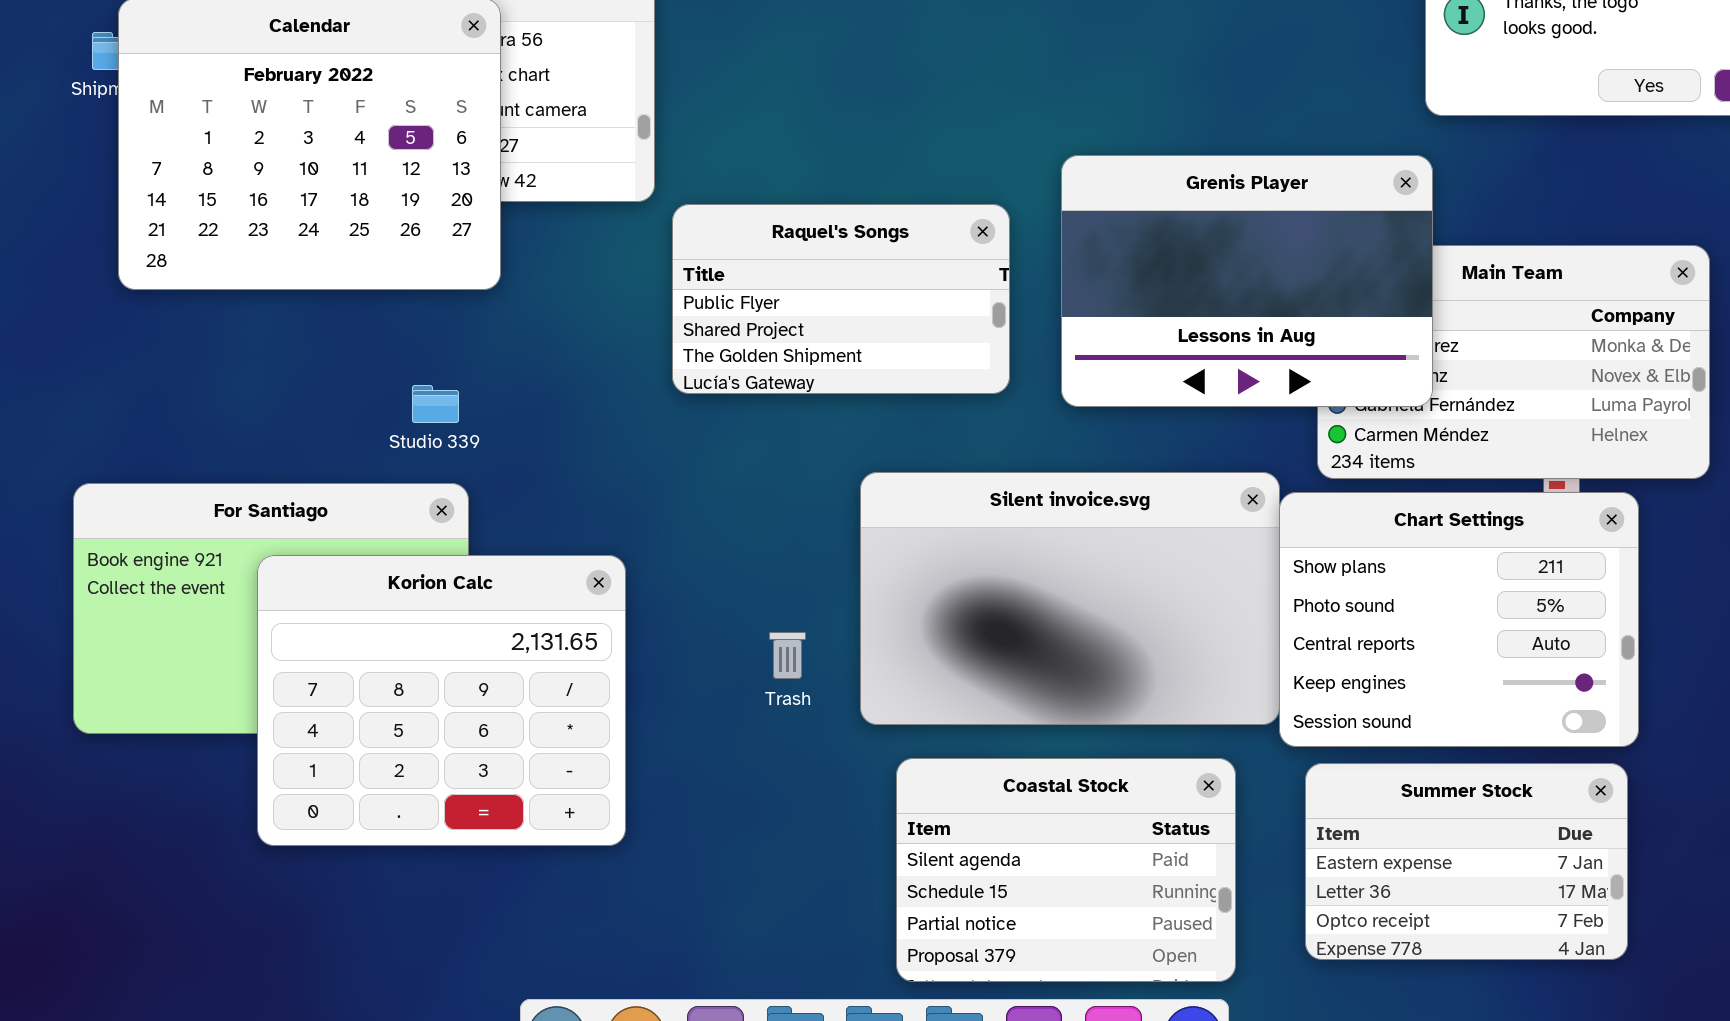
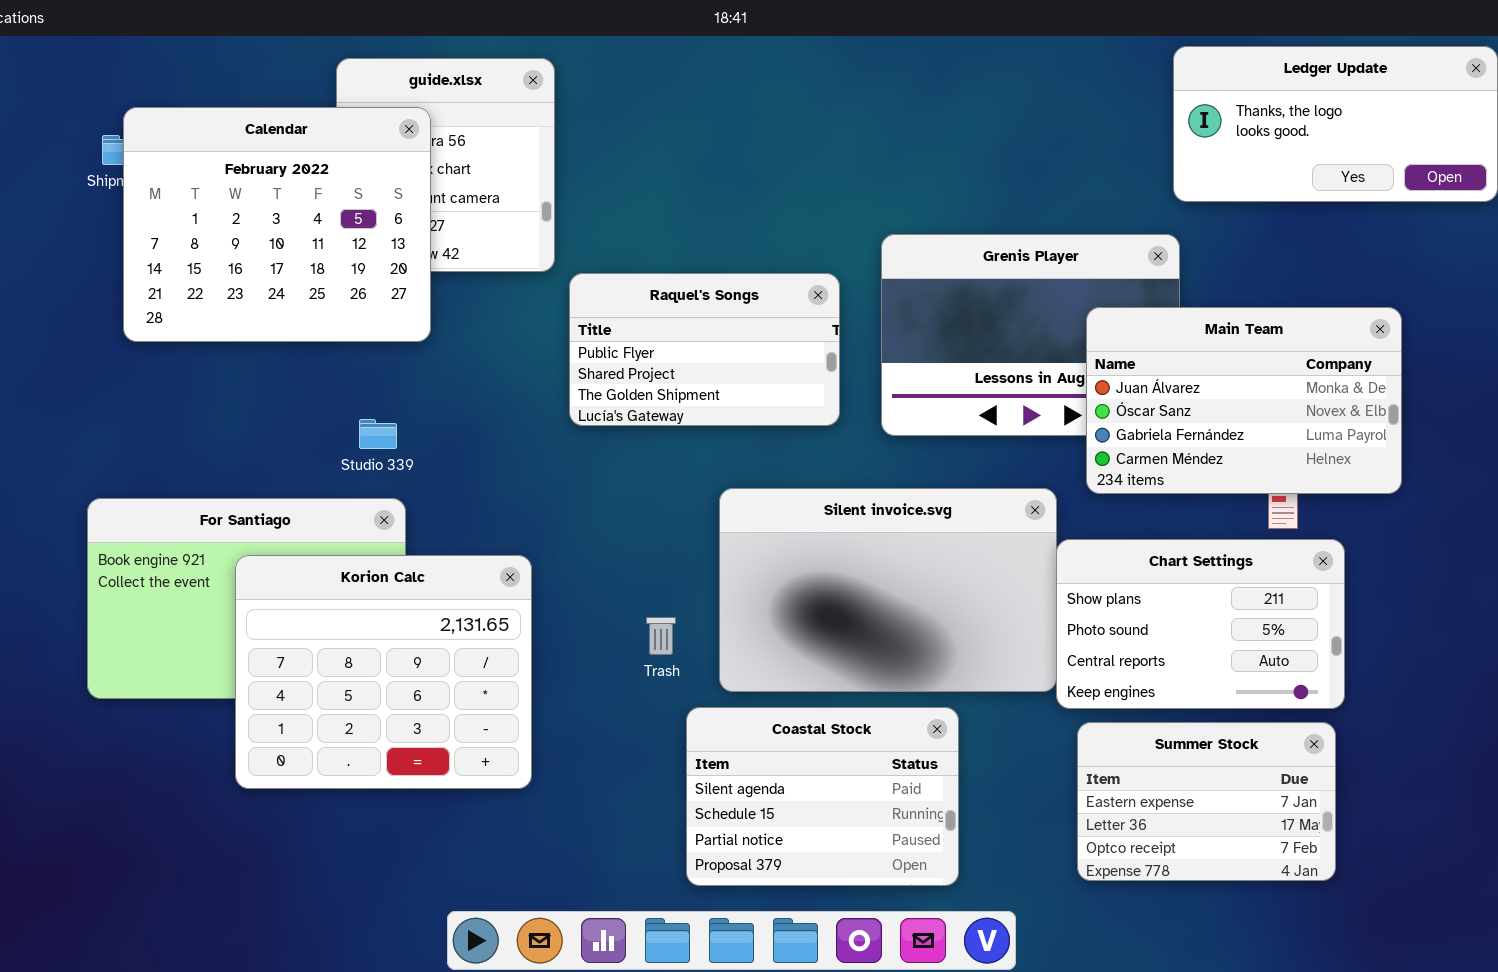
Main Team: [1317,245,1710,479] -> [1086,307,1402,494], raised
Chart Settings: [1279,492,1639,747] -> [1056,539,1345,709], resized
Coastal Stock: [896,758,1236,982] -> [686,707,959,886], moved

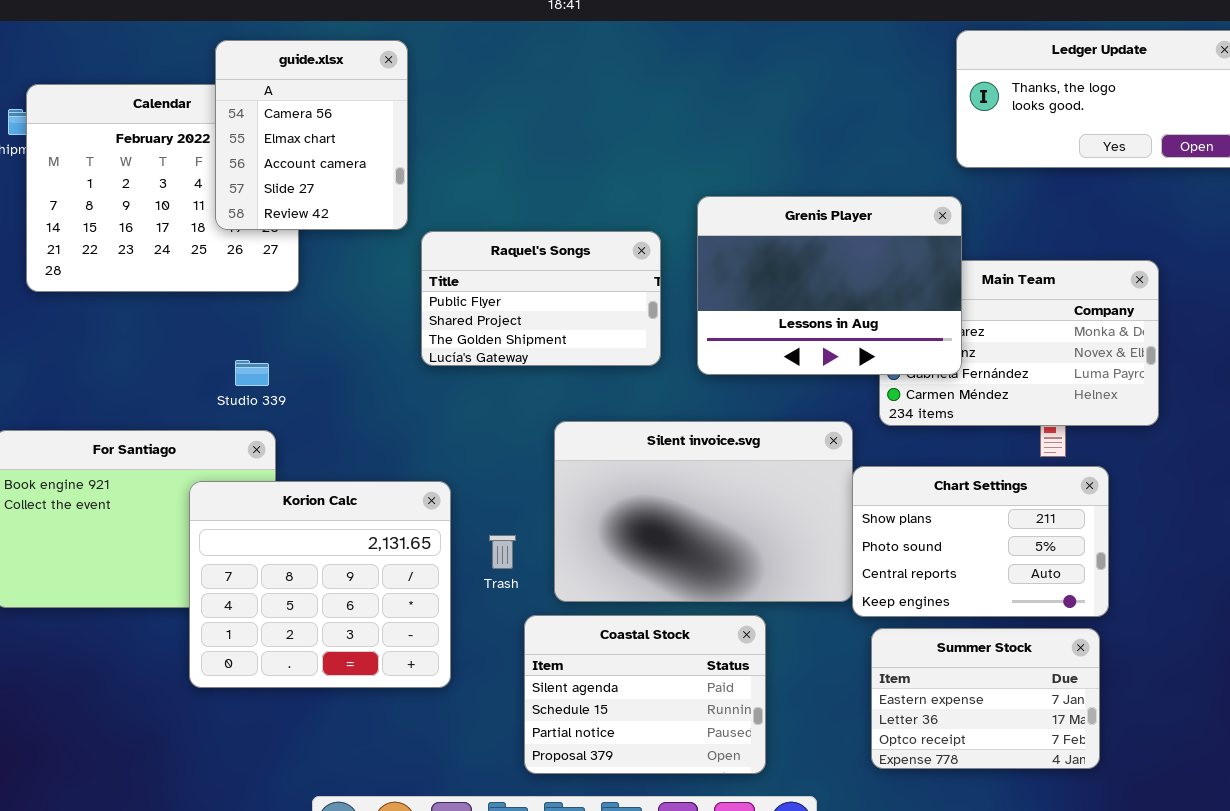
guide.xlsx: [336,58,555,272] -> [215,40,408,230], raised
Grenis Player: [881,234,1180,436] -> [697,196,962,375], raised
Korion Calc: [235,555,532,789] -> [189,481,451,688], moved

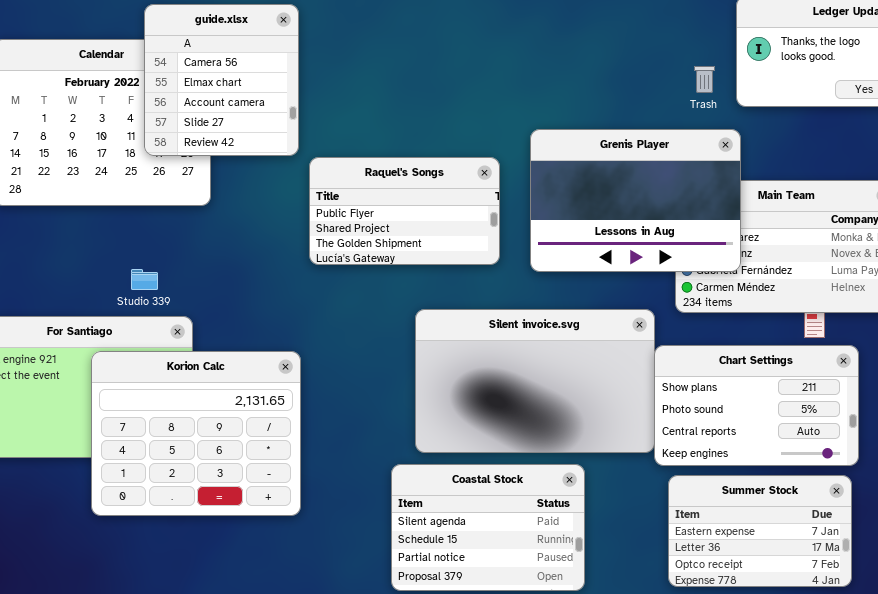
Studio 339: [235,360,269,386] -> [131,269,158,290], moved
Korion Calc: [189,481,451,688] -> [91,351,301,516], moved
Trash: [489,535,516,569] -> [694,66,715,93], moved

